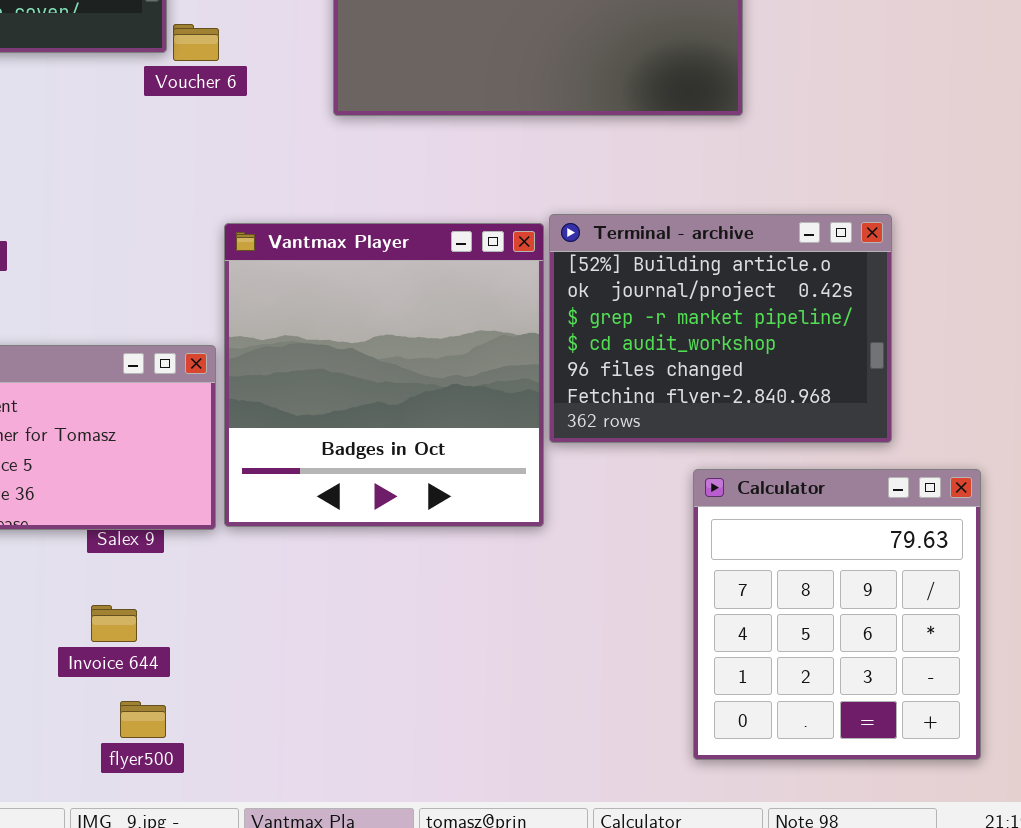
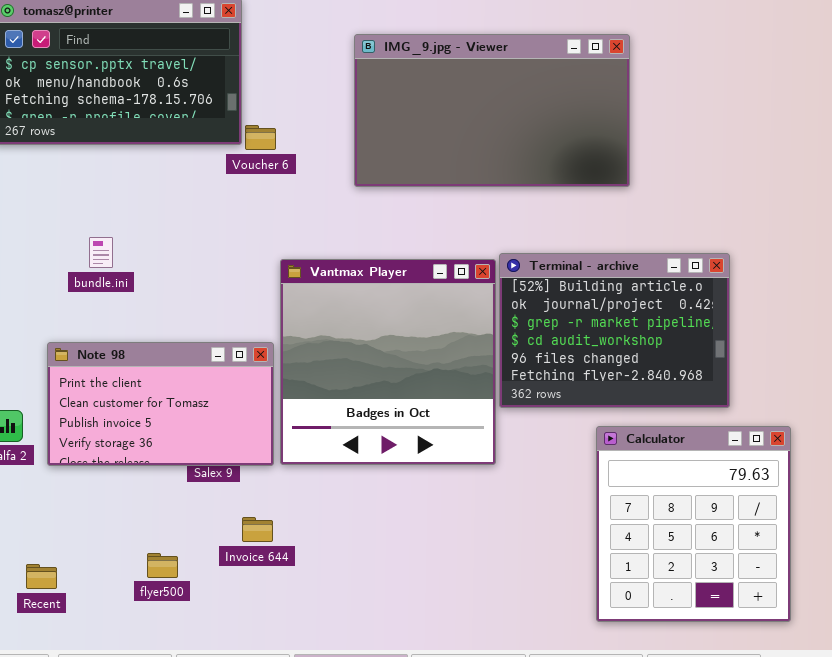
Invoice 644: [91,605,137,642] -> [242,517,273,542], moved
flyer500: [120,701,166,738] -> [147,553,178,578], moved

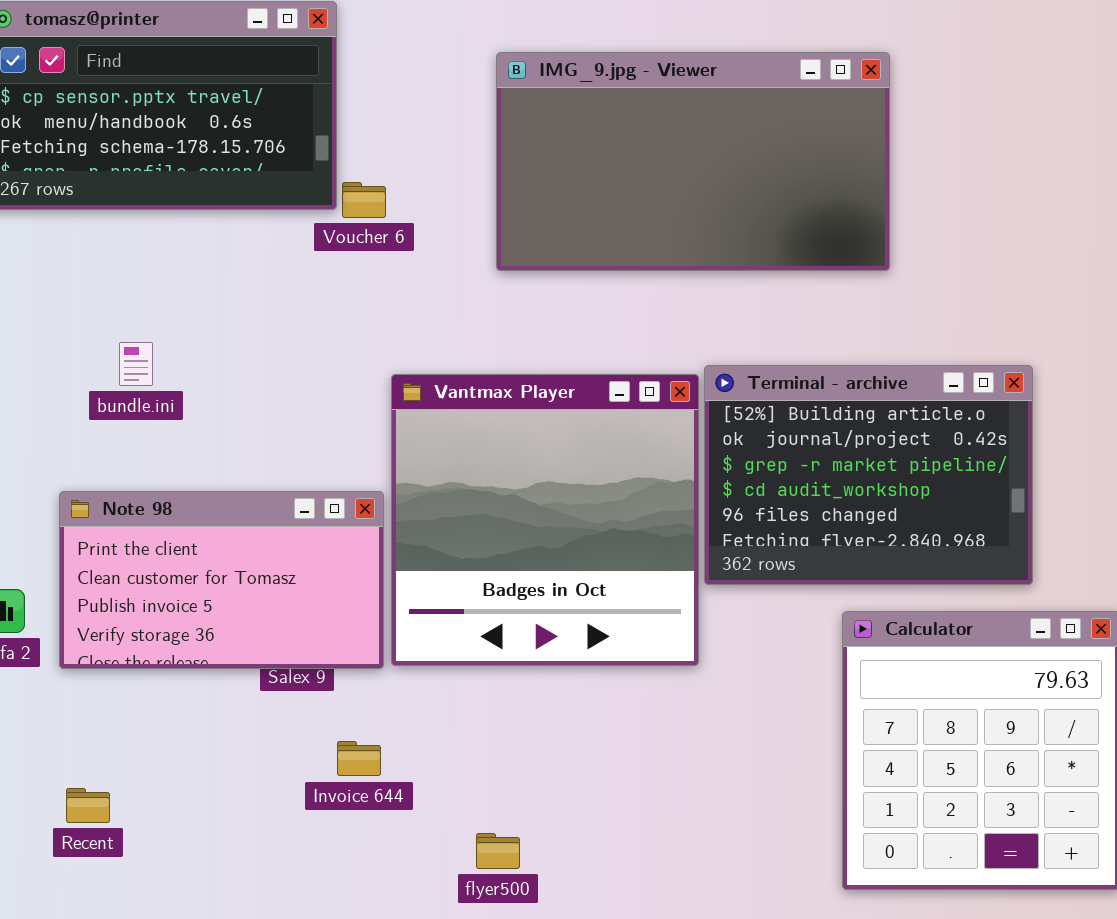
flyer500: [147,553,178,578] -> [476,833,520,869], moved
Recent: [26,564,57,589] -> [66,788,110,823], moved

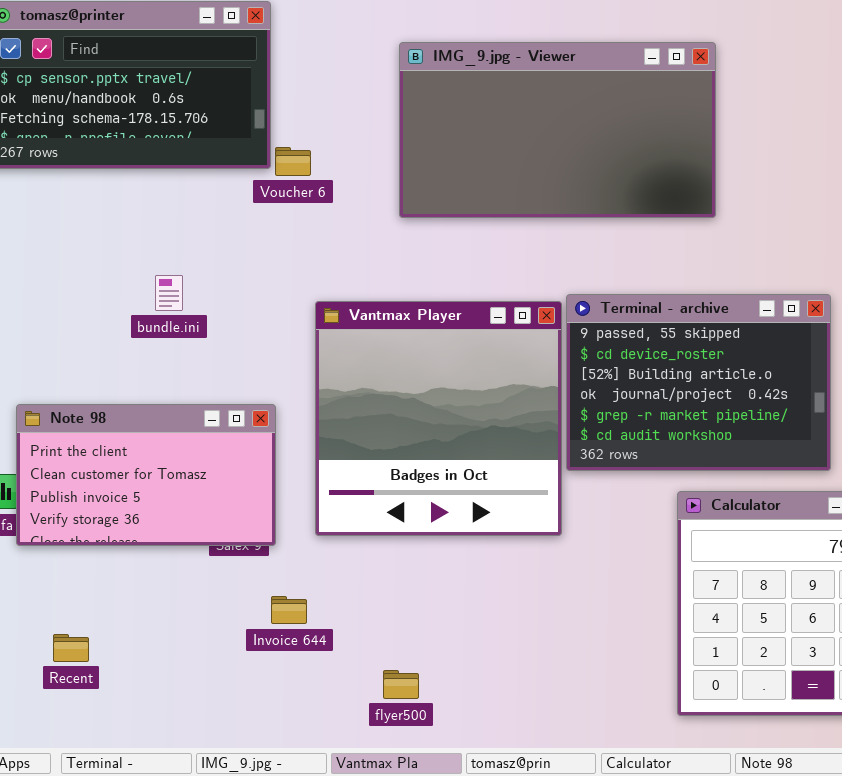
bundle.ini: [119,342,153,386] -> [155,275,183,311], moved
Terminal - archive: [704,365,1033,585] -> [566,294,831,471], scrolled up 2 rows
Note 98: [59,491,384,669] -> [16,404,276,546], moved

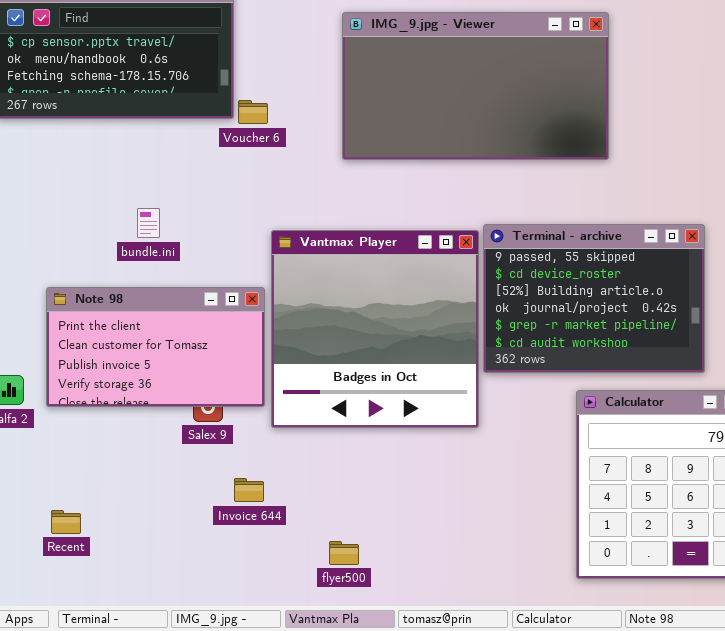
Note 98: [16,404,276,546] -> [46,287,265,407], moved

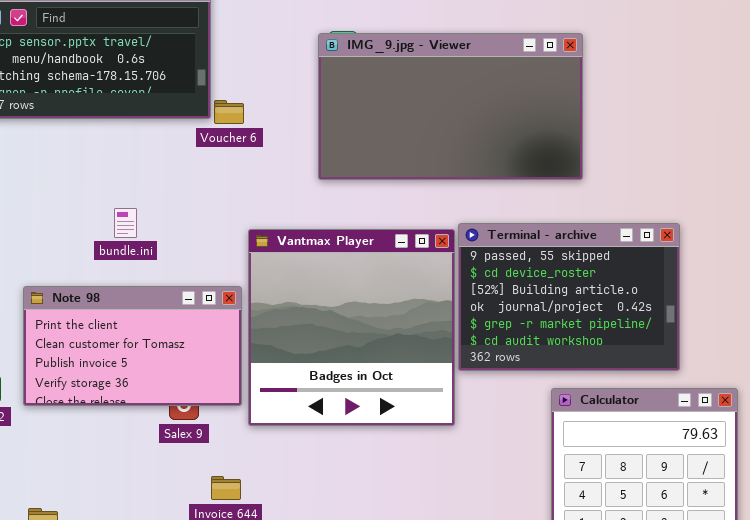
IMG_9.jpg - Viewer: [342,12,609,160] -> [318,33,583,180], moved

